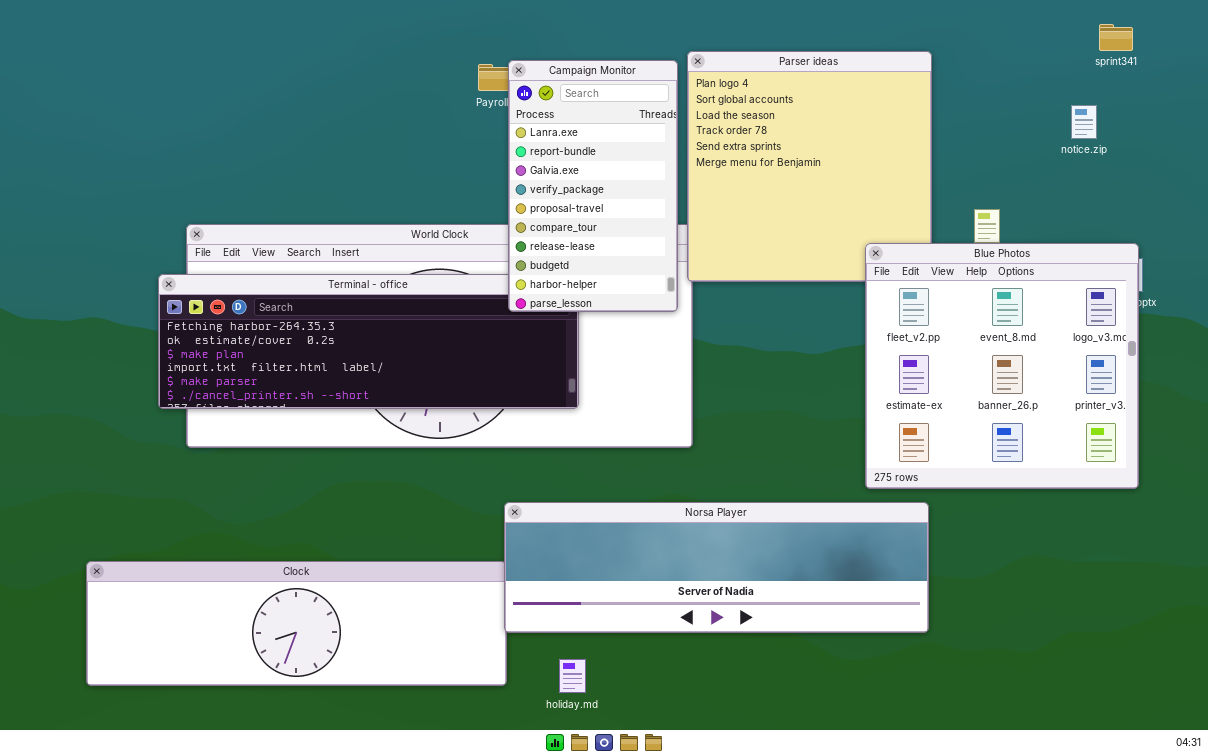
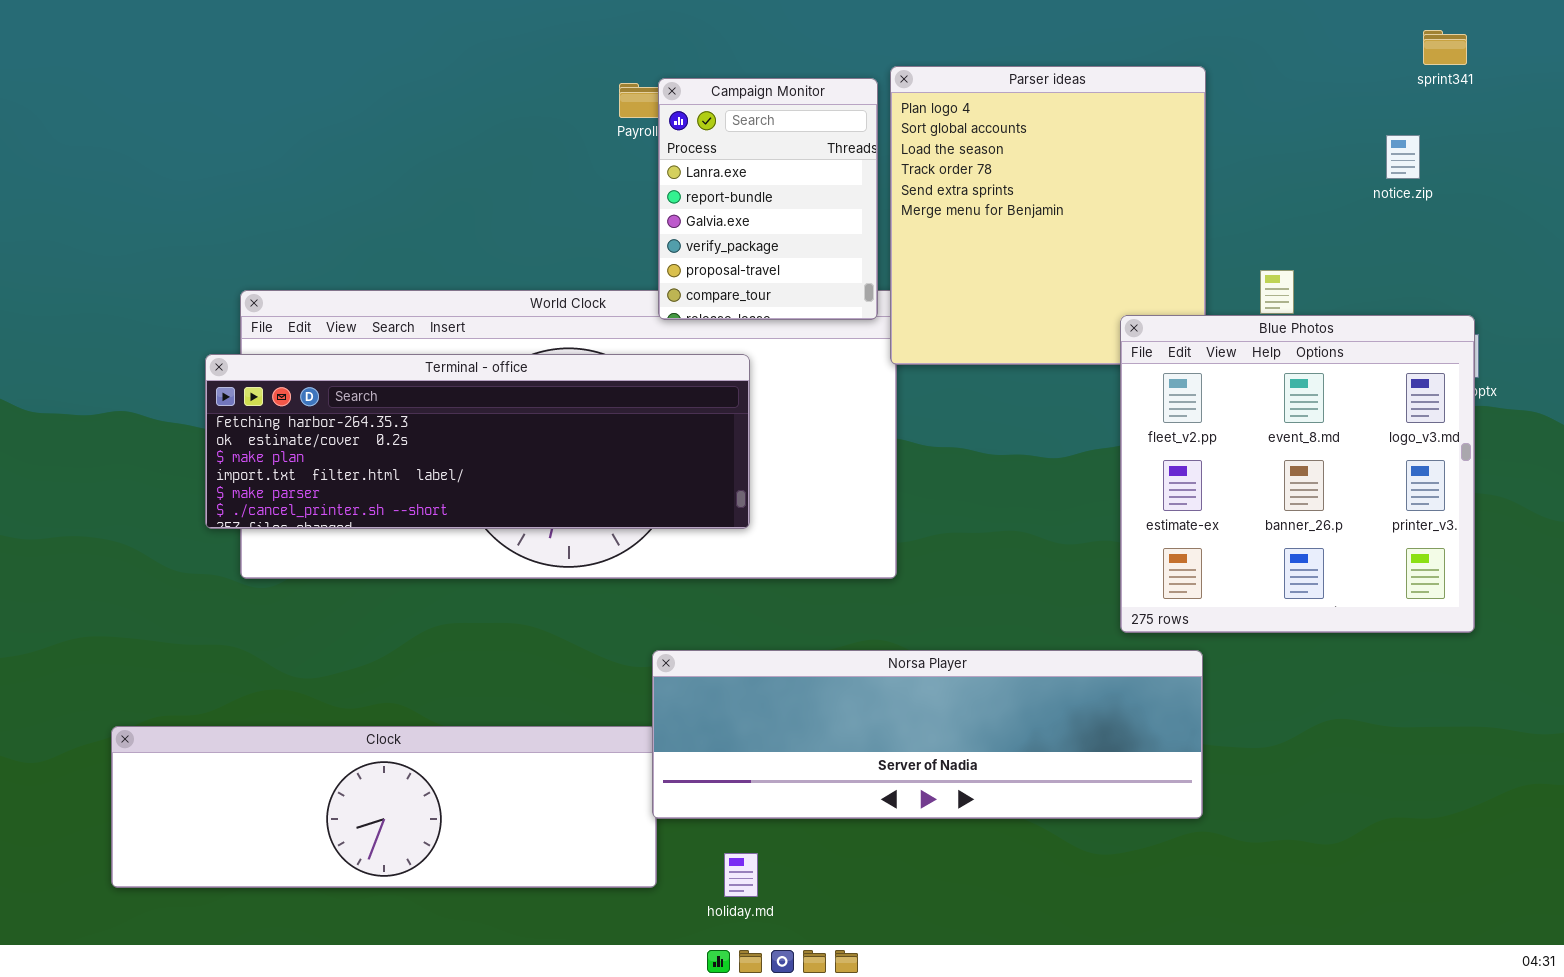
Campaign Monitor: [508,60,678,312] -> [658,78,878,320], resized

